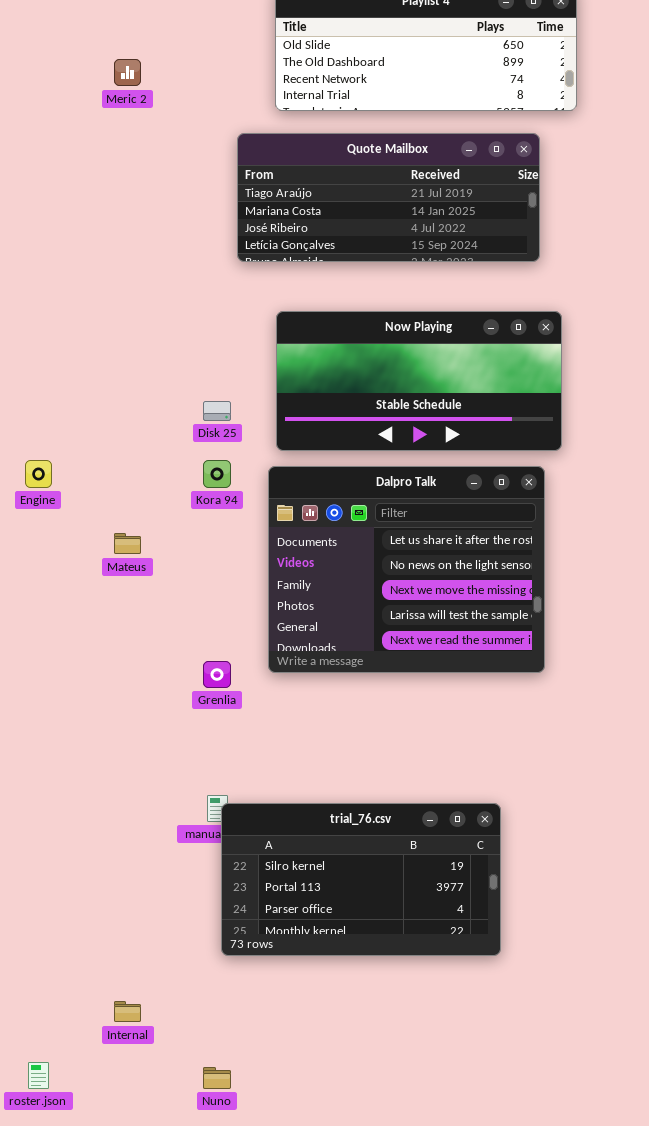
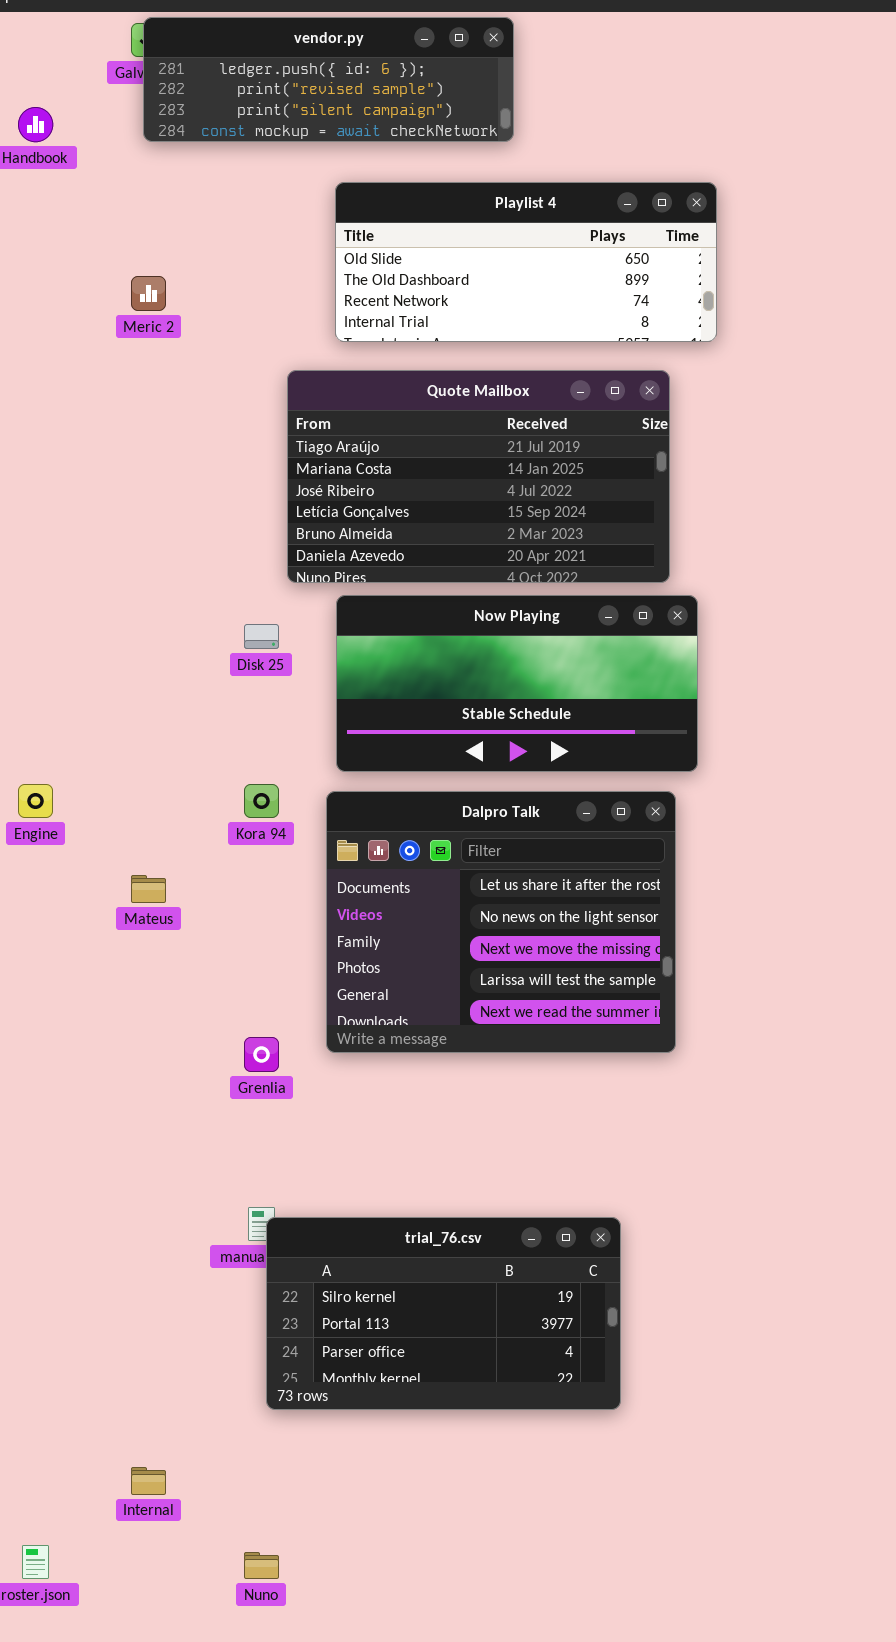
Quote Mailbox: [237,133,540,262] -> [287,370,670,583], resized
Disk 25: [203,401,231,421] -> [244,624,279,649], moved

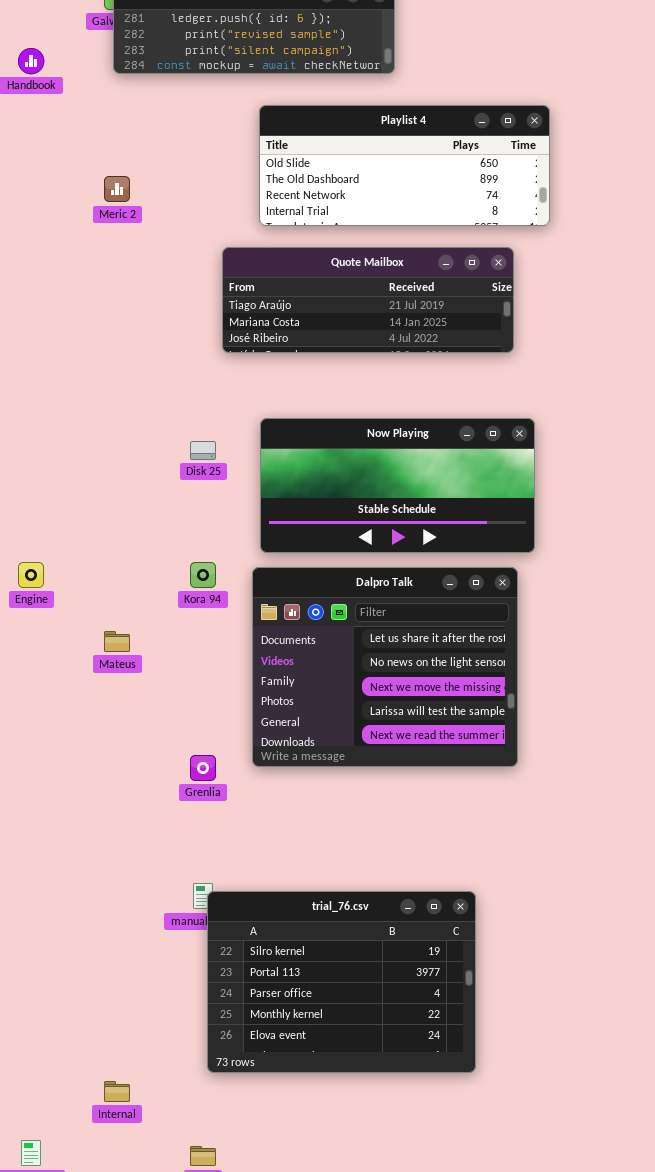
Quote Mailbox: [287,370,670,583] -> [222,247,514,353], resized
trial_76.csv: [266,1217,621,1410] -> [207,891,476,1073], resized

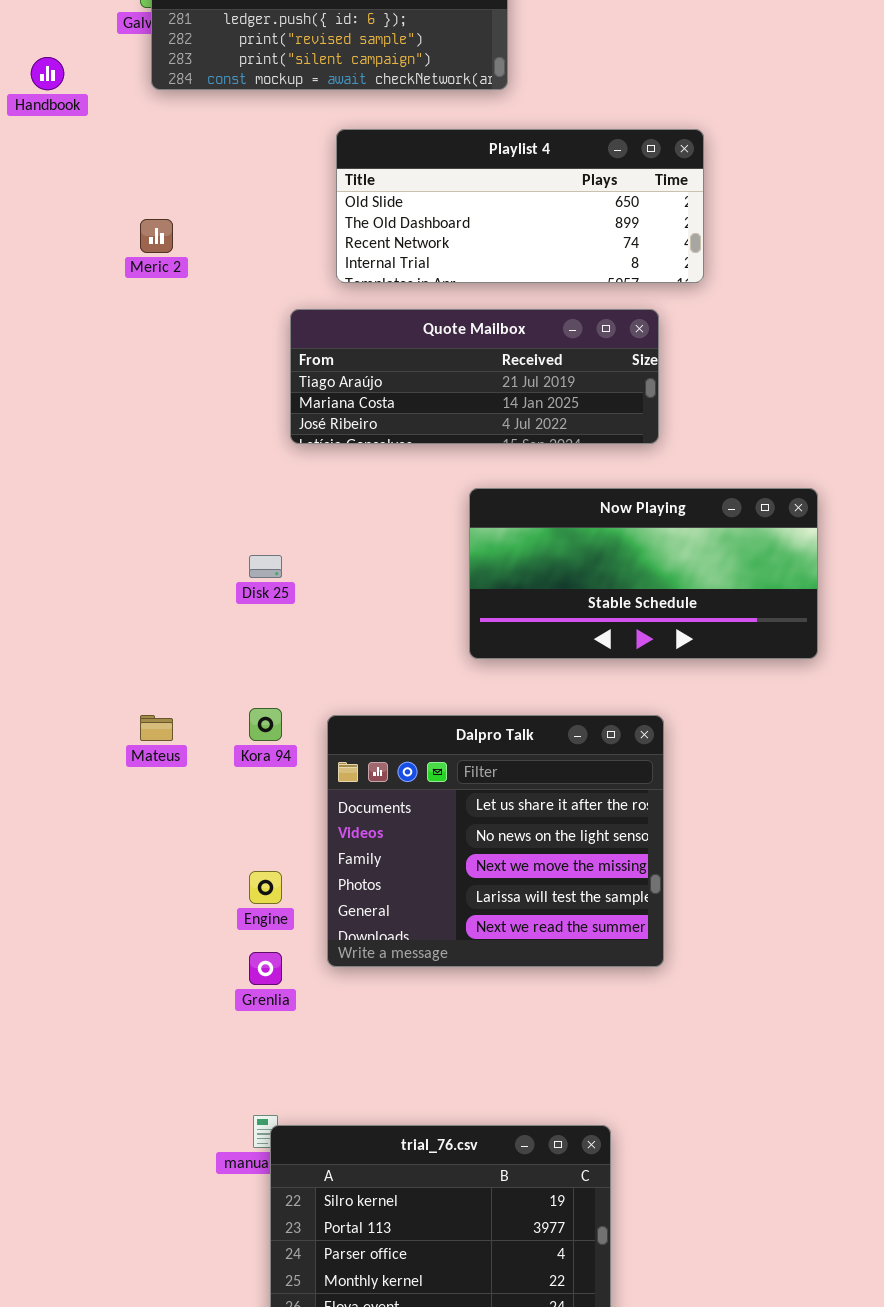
Now Playing: [260,418,535,553] -> [469,488,818,659], moved
Engine: [18,562,44,588] -> [249,871,282,904], moved
Mateus: [104,631,130,652] -> [140,715,173,741], moved

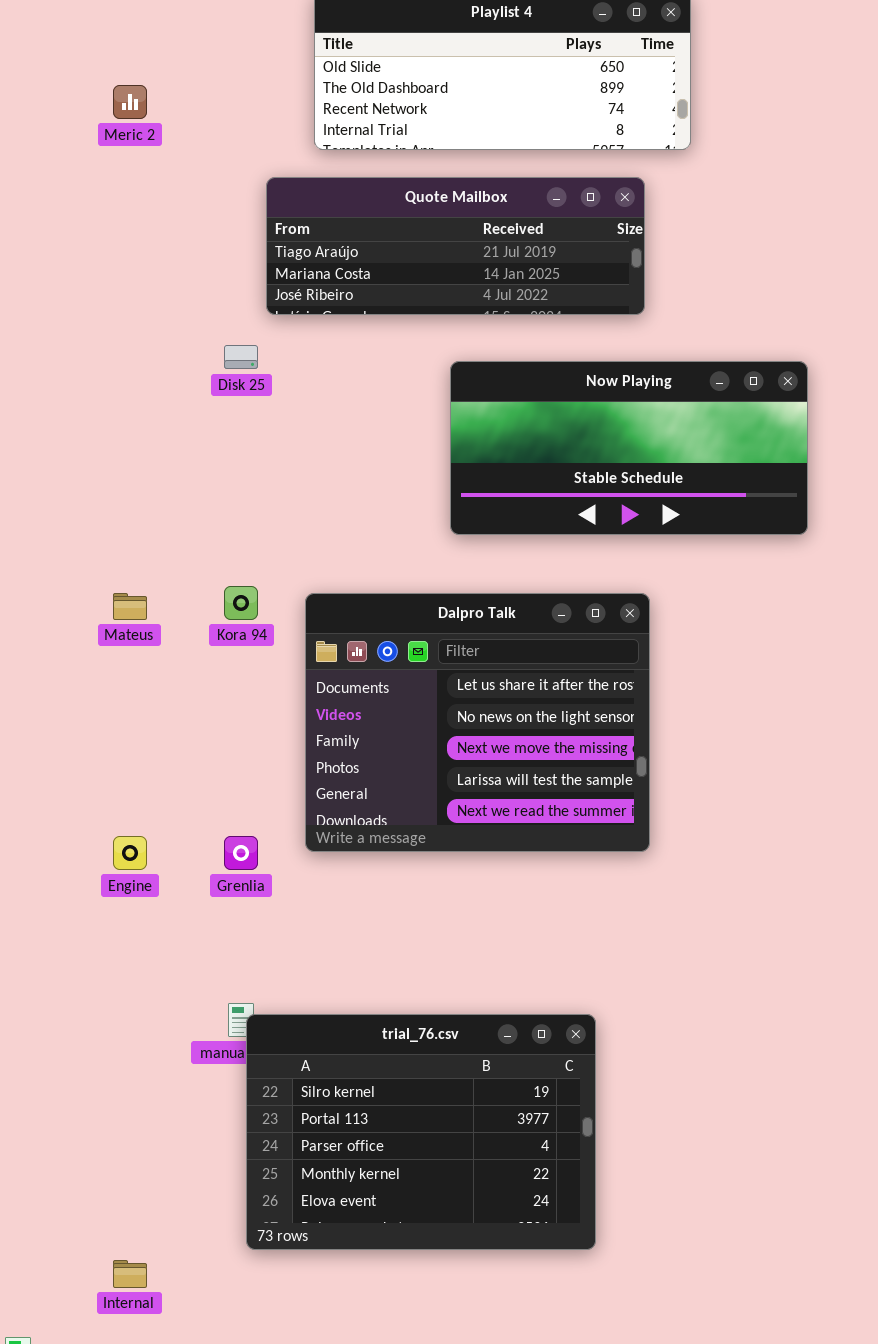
Disk 25: [249,555,282,578] -> [224,345,258,369], moved
Engine: [249,871,282,904] -> [113,836,147,870], moved

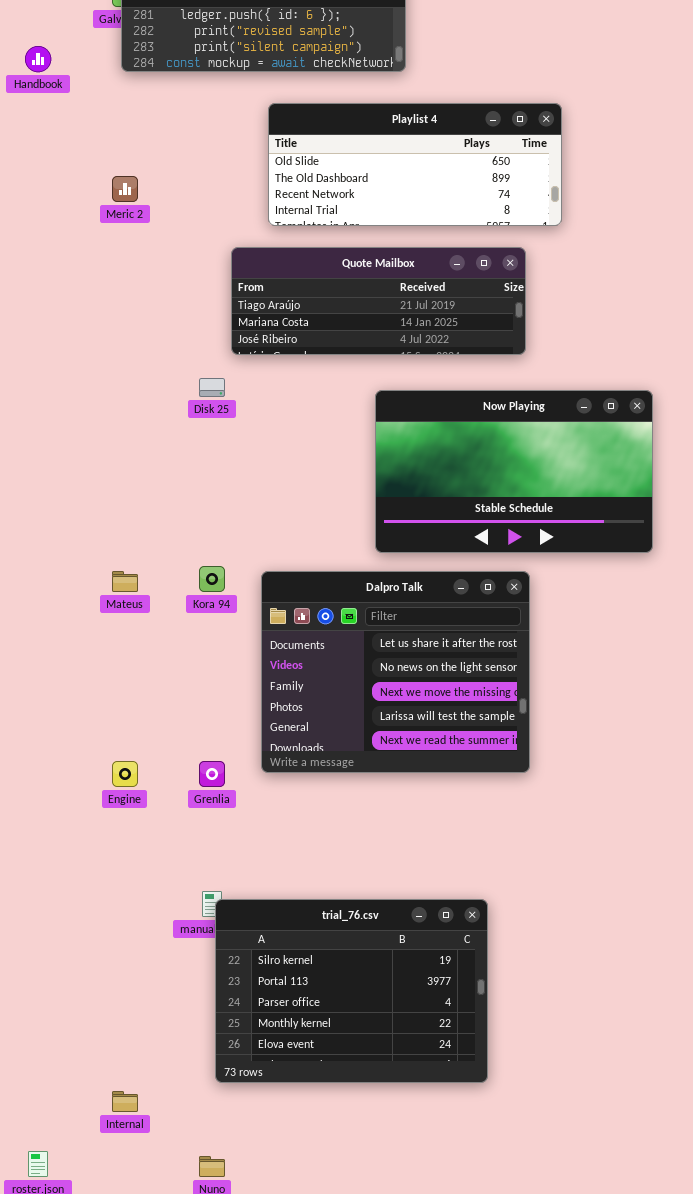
Now Playing: [450,361,808,535] -> [375,390,653,553], resized

